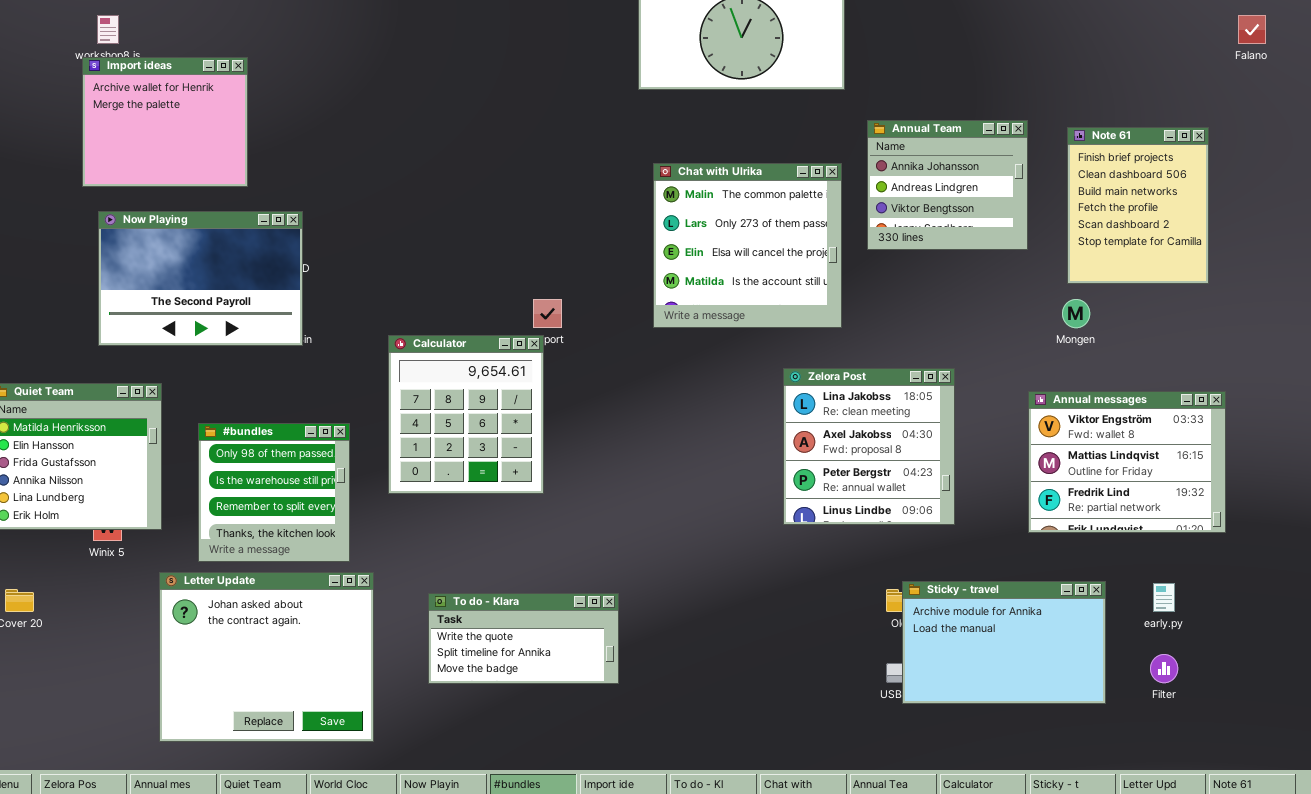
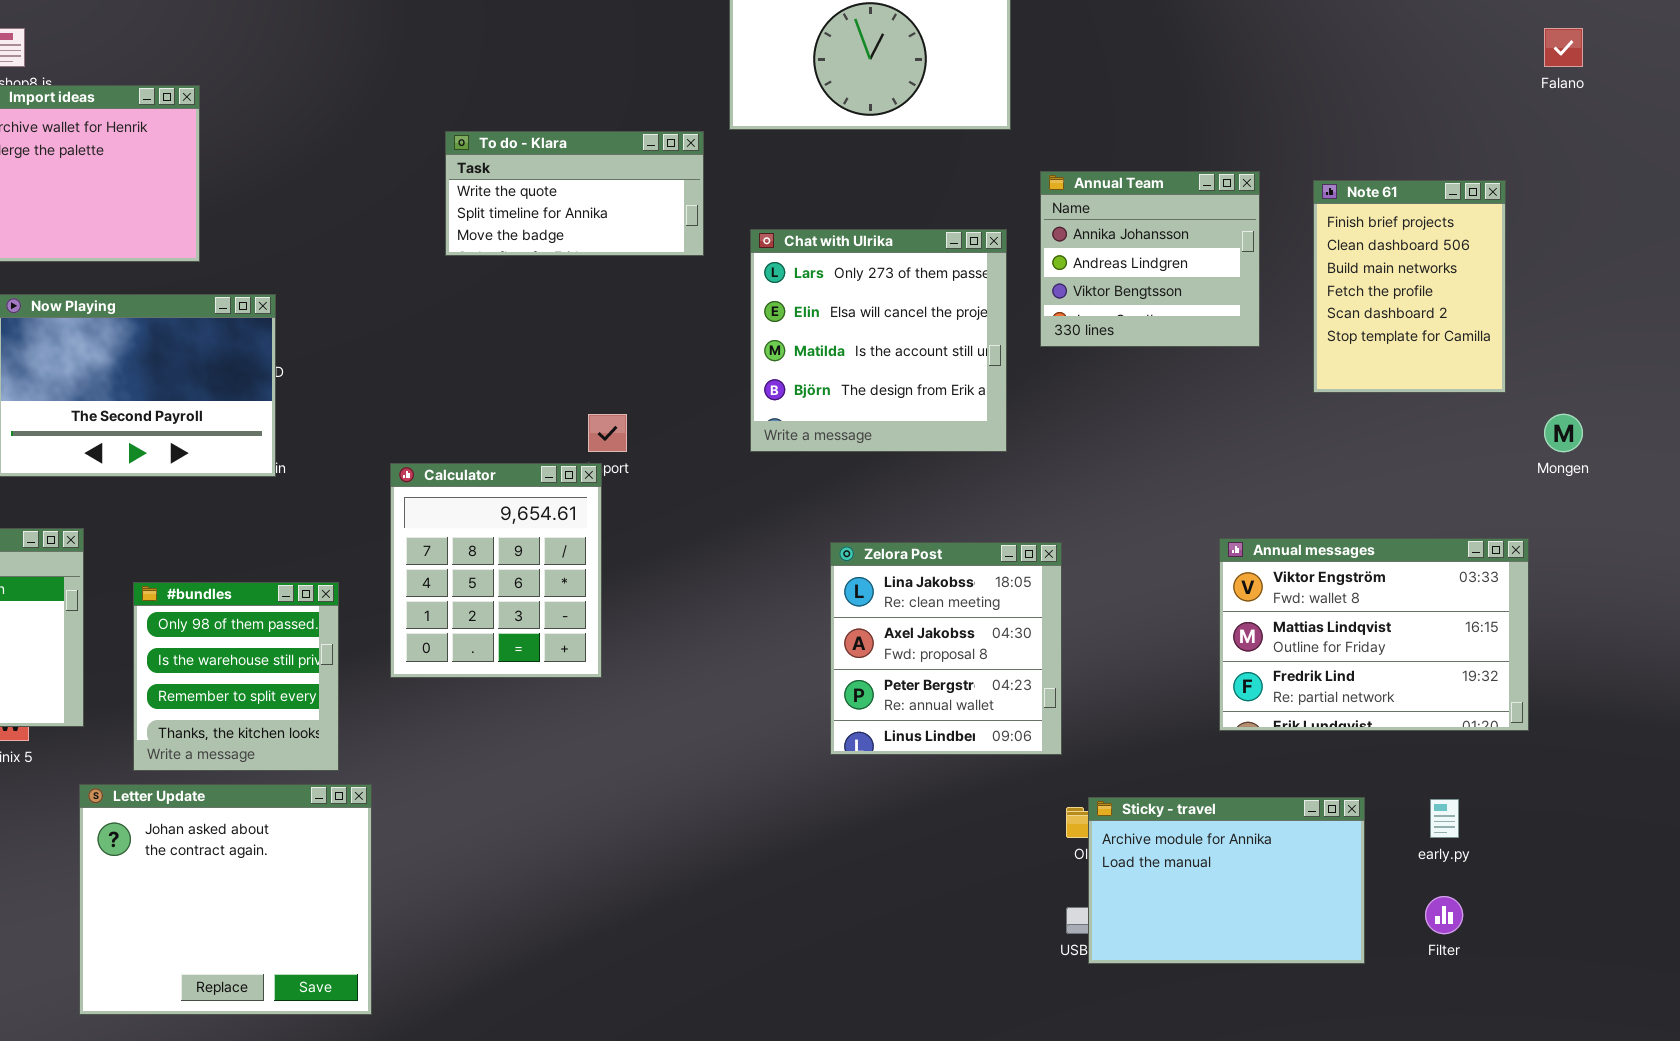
Chat with Ulrika: [653,163,842,328] -> [750,229,1007,452], scrolled down 1 row
Mongen: [1062,299,1090,328] -> [1544,414,1583,452], moved
Zelora Post: [783,368,955,525] -> [830,542,1062,755], moved
Annual messages: [1028,391,1226,533] -> [1219,538,1529,731], resized
To do - Klara: [428,593,619,684] -> [445,131,704,256], moved

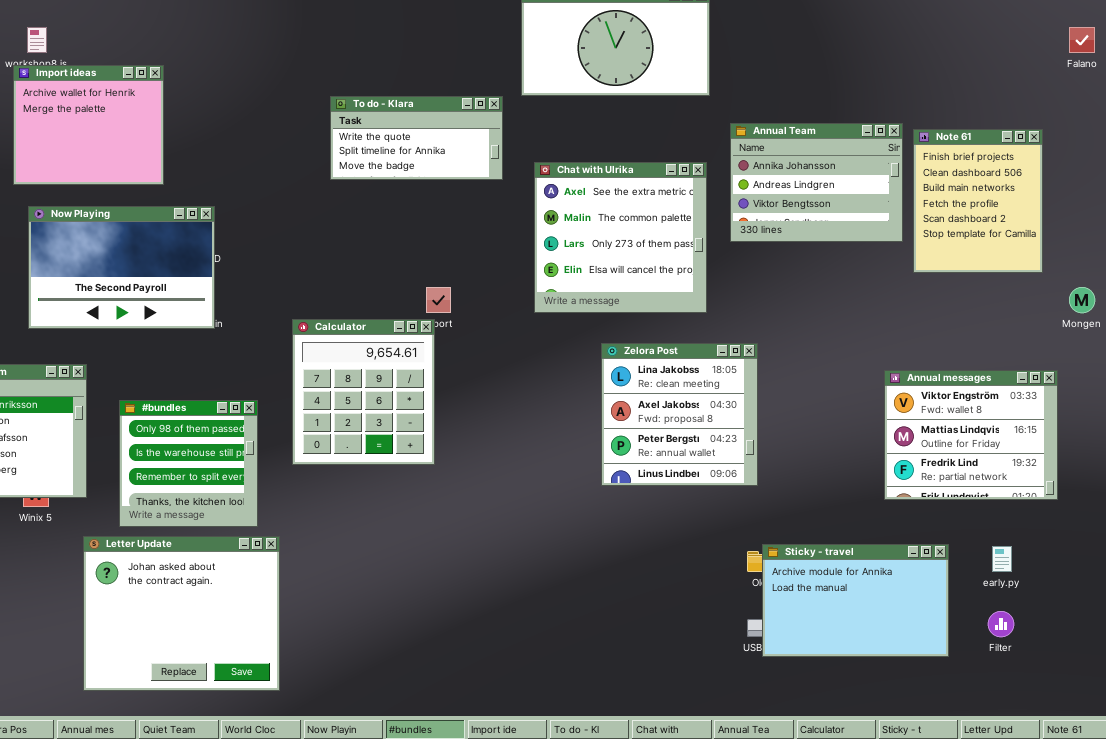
Annual Team: [1040,171,1260,347] -> [730,123,903,242], resized
Chat with Ulrika: [750,229,1007,452] -> [534,162,707,313], scrolled up 2 rows
Annual messages: [1219,538,1529,731] -> [884,370,1058,500], resized
Zelora Post: [830,542,1062,755] -> [601,343,758,486], moved

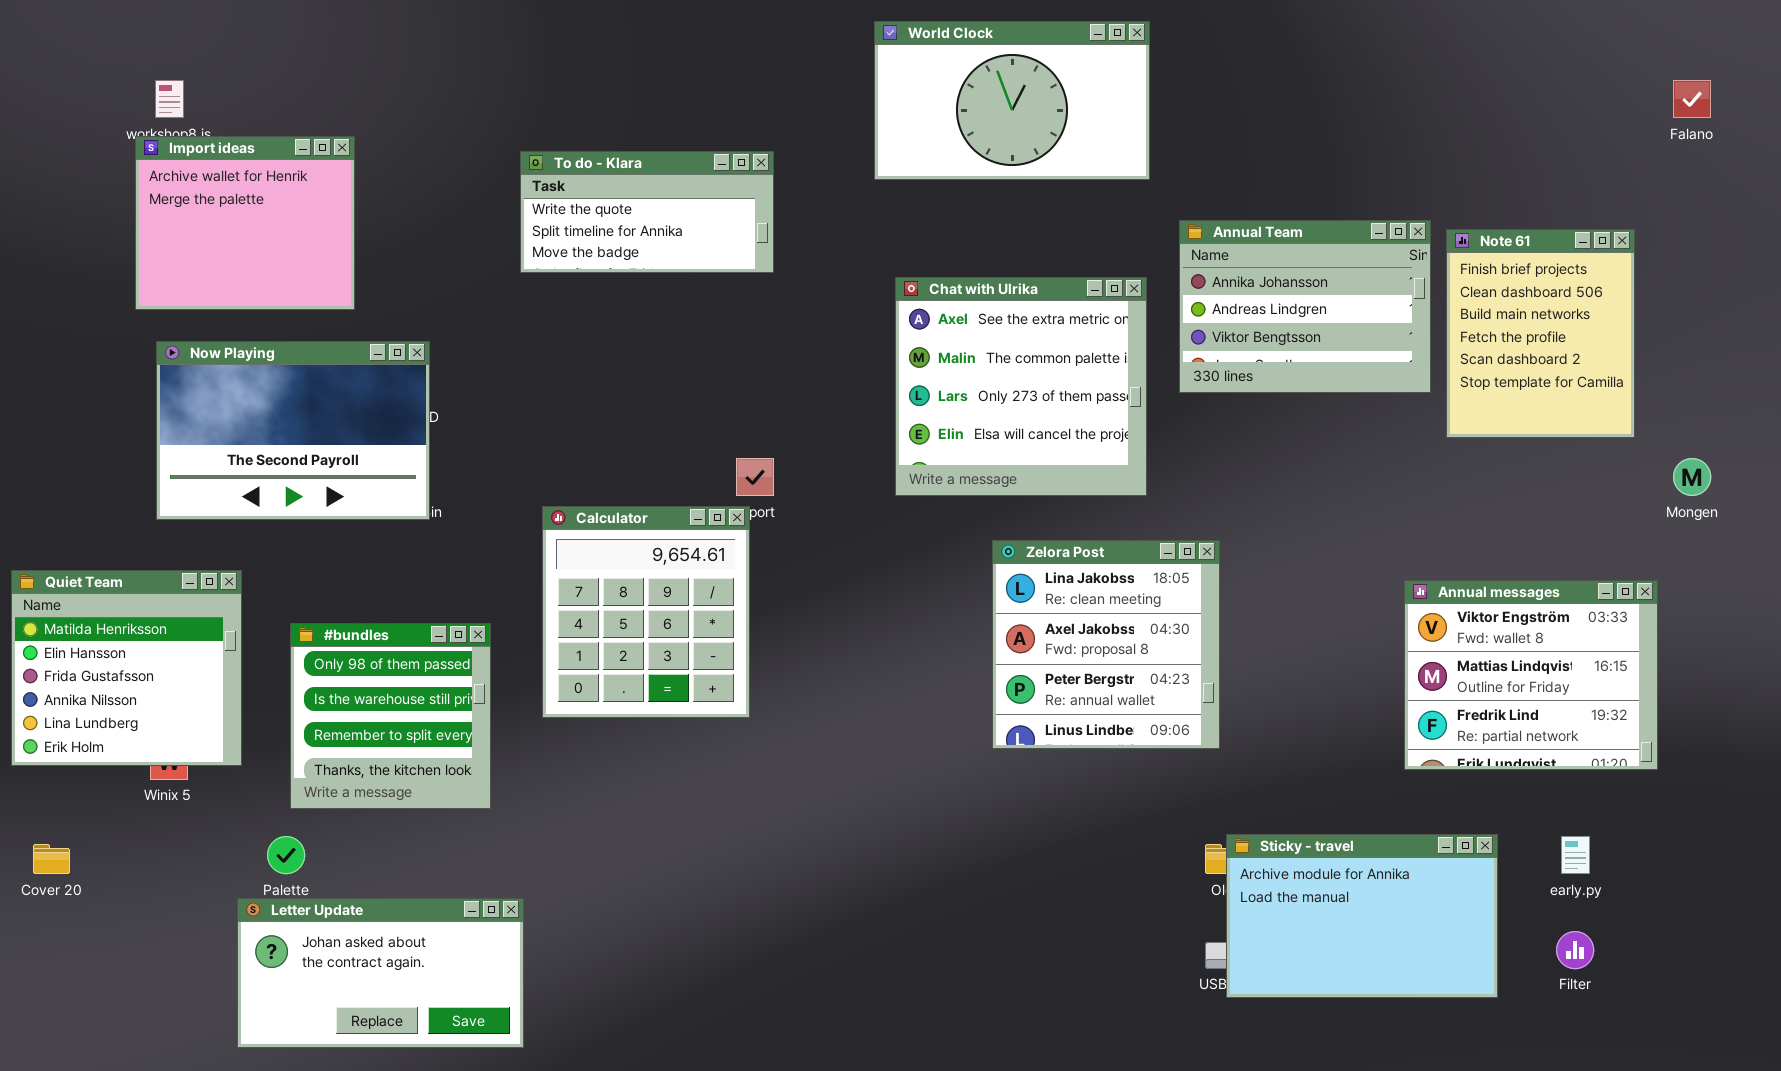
To do - Klara: [330,96,503,180] -> [520,151,774,273], moved
Letter Update: [83,536,280,691] -> [237,898,524,1048], resized

